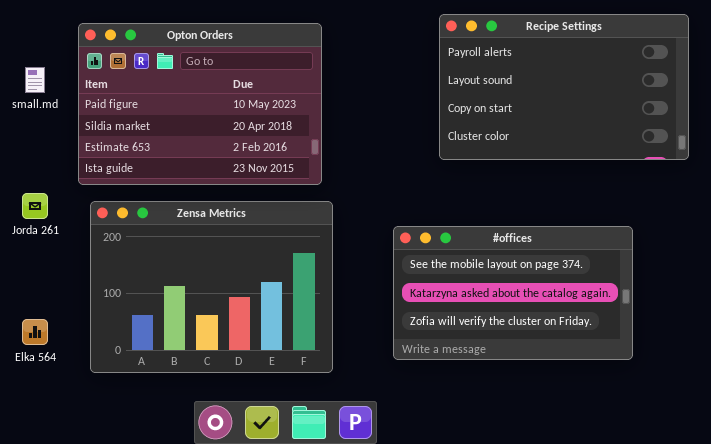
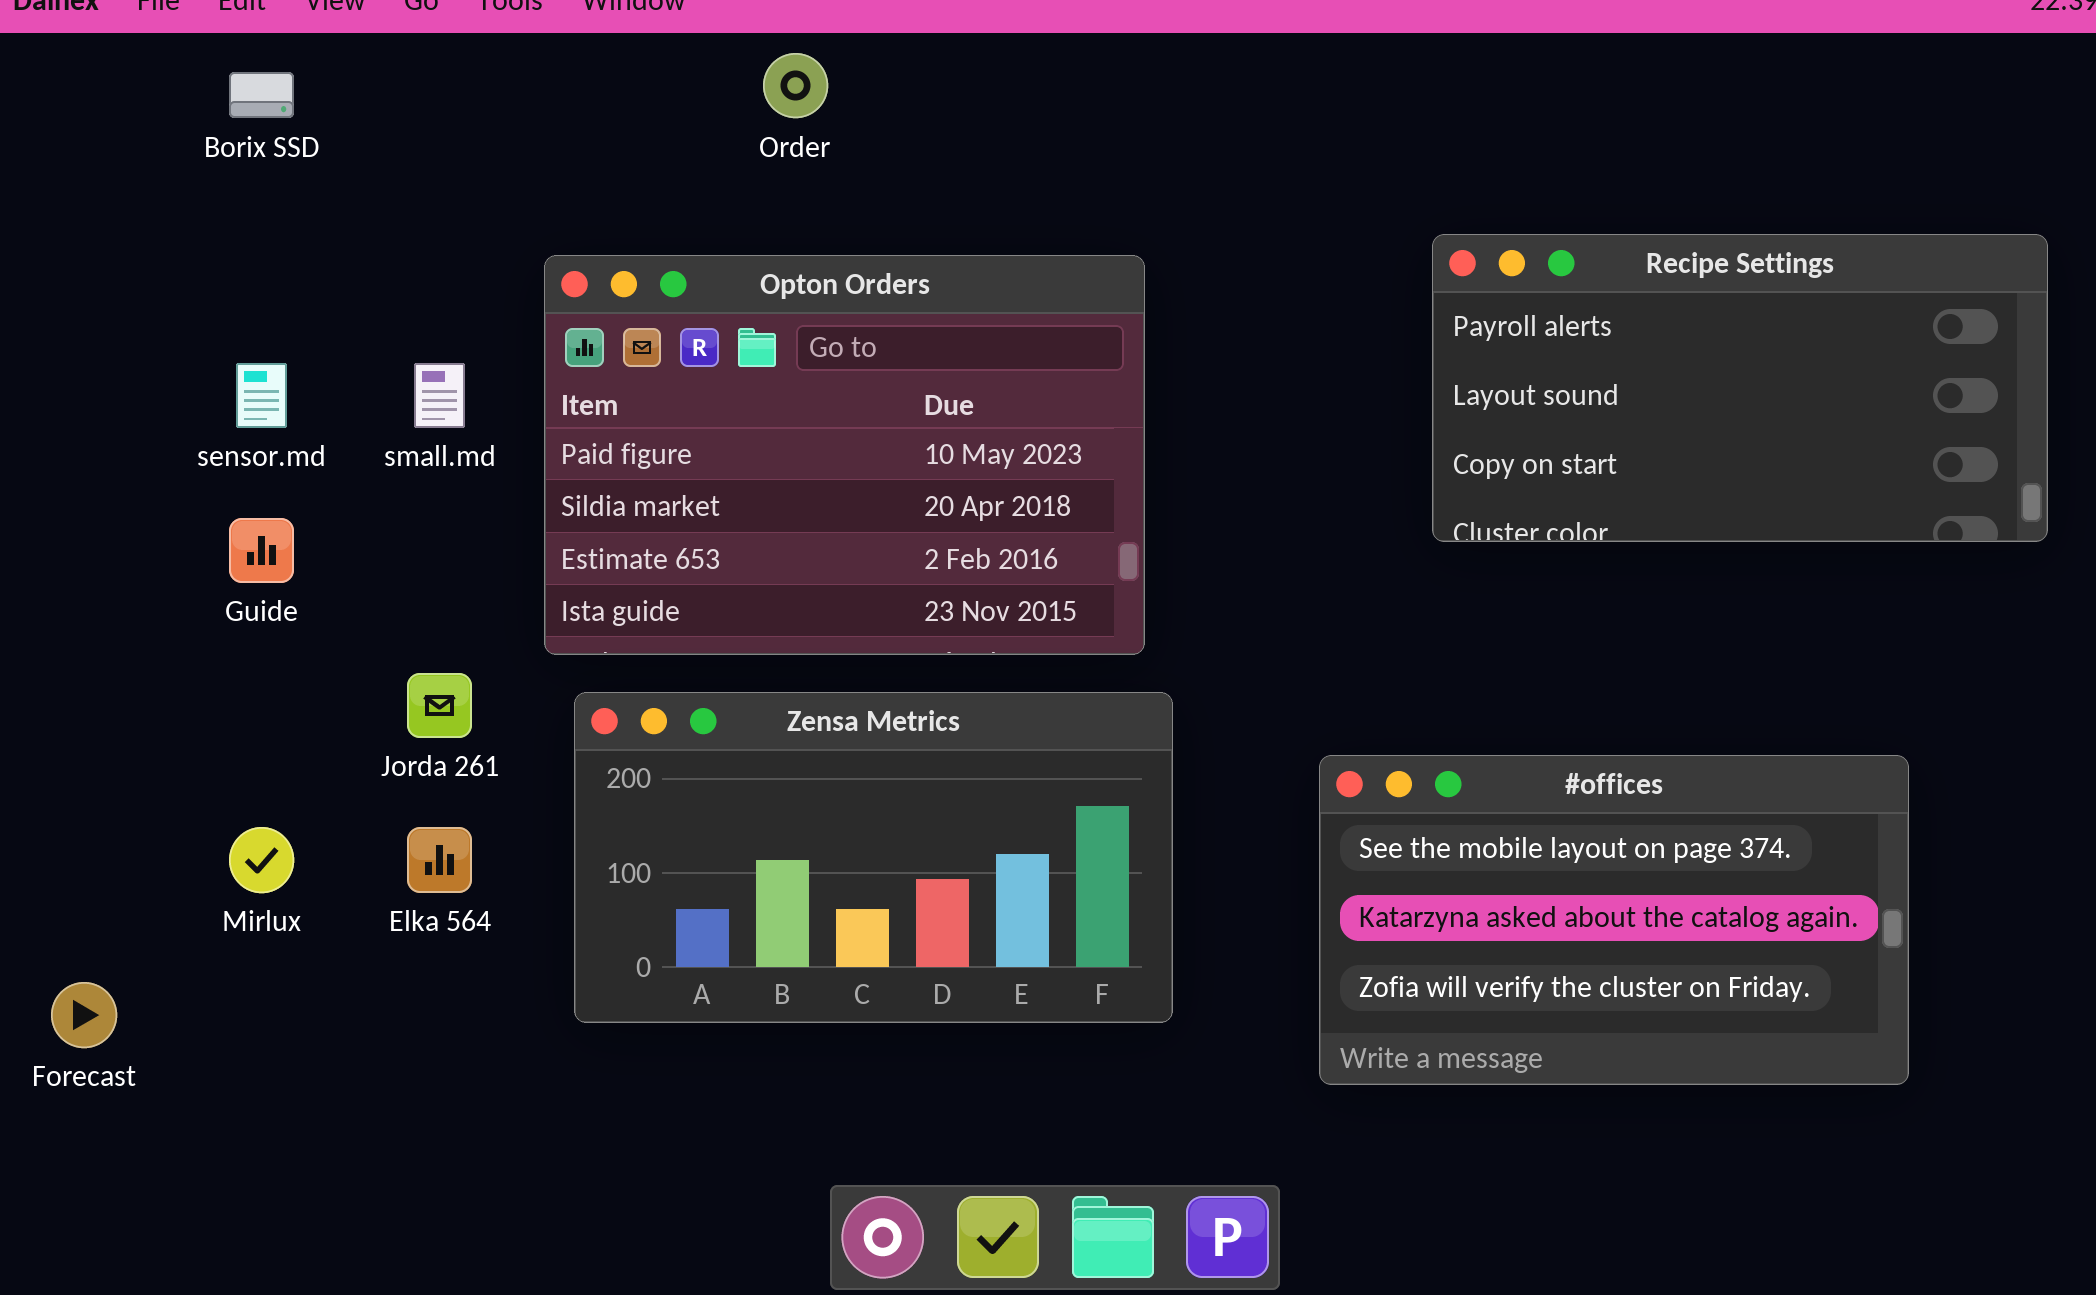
Recipe Settings: [439,14,689,160] -> [1432,234,2048,542], resized
Zensa Metrics: [90,201,333,373] -> [574,692,1173,1023], resized
Elka 564: [22,319,48,345] -> [407,827,472,893], moved

